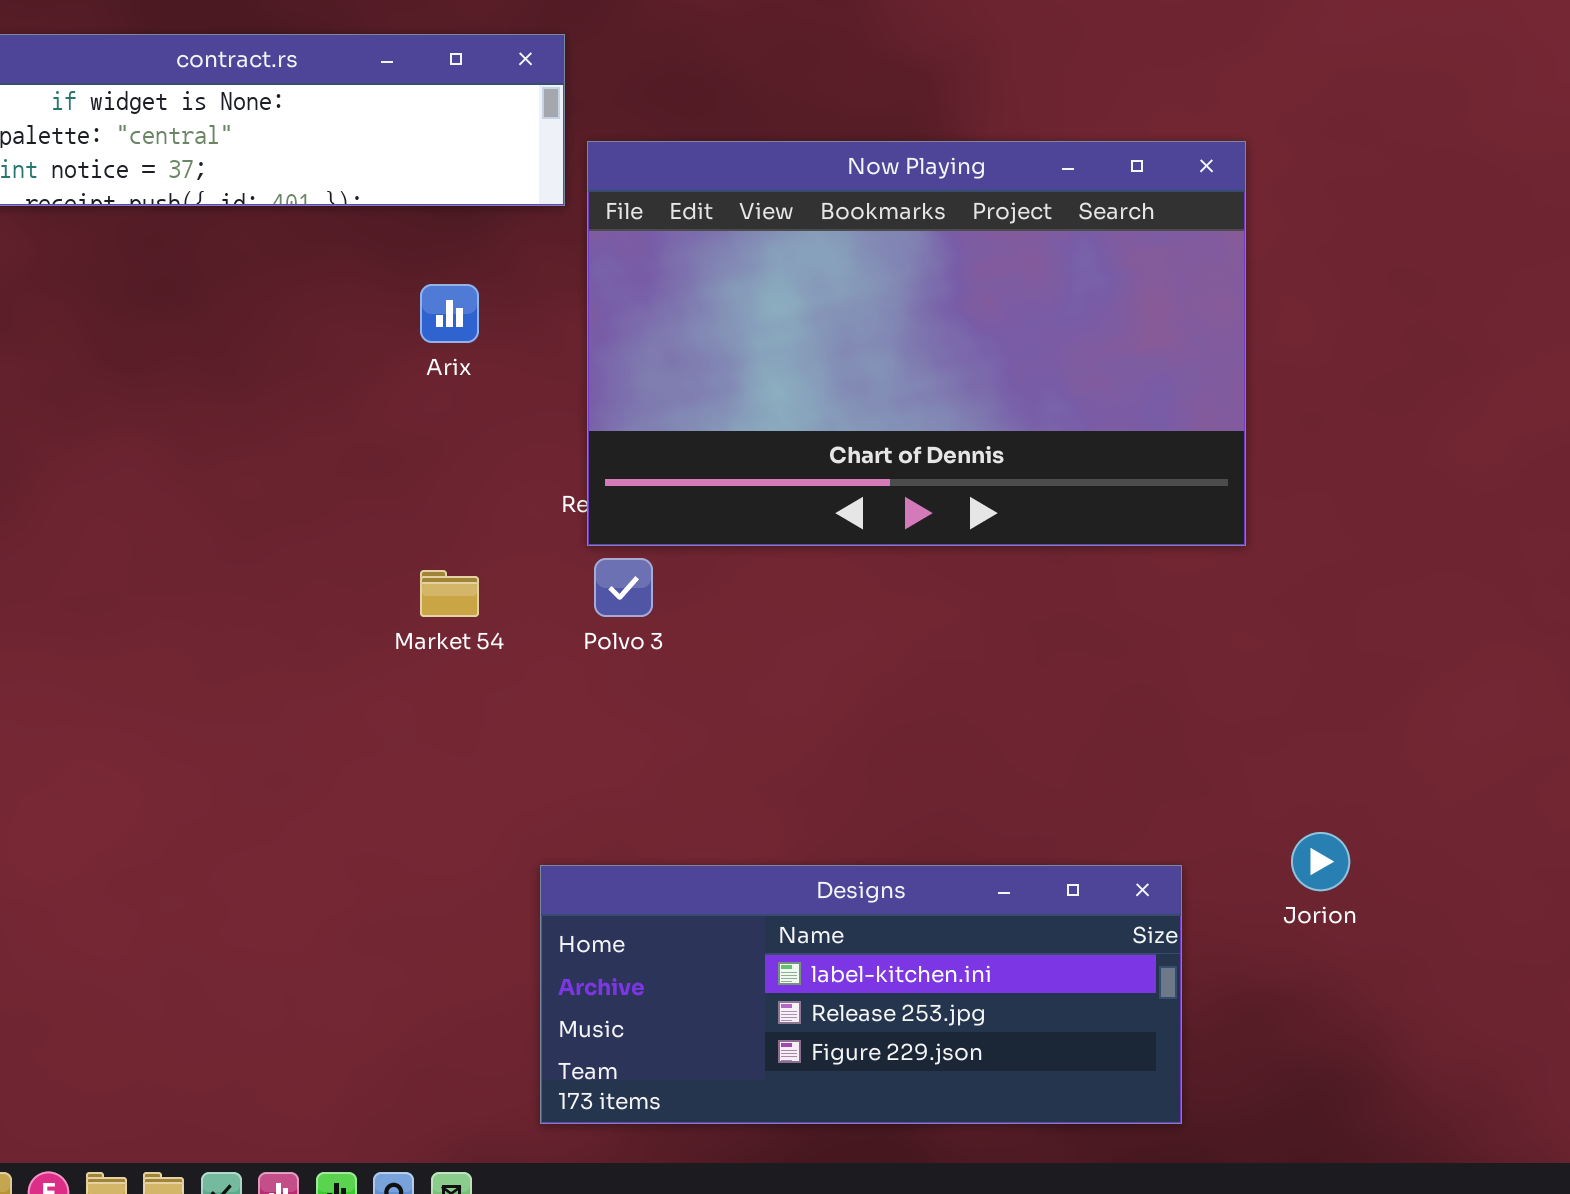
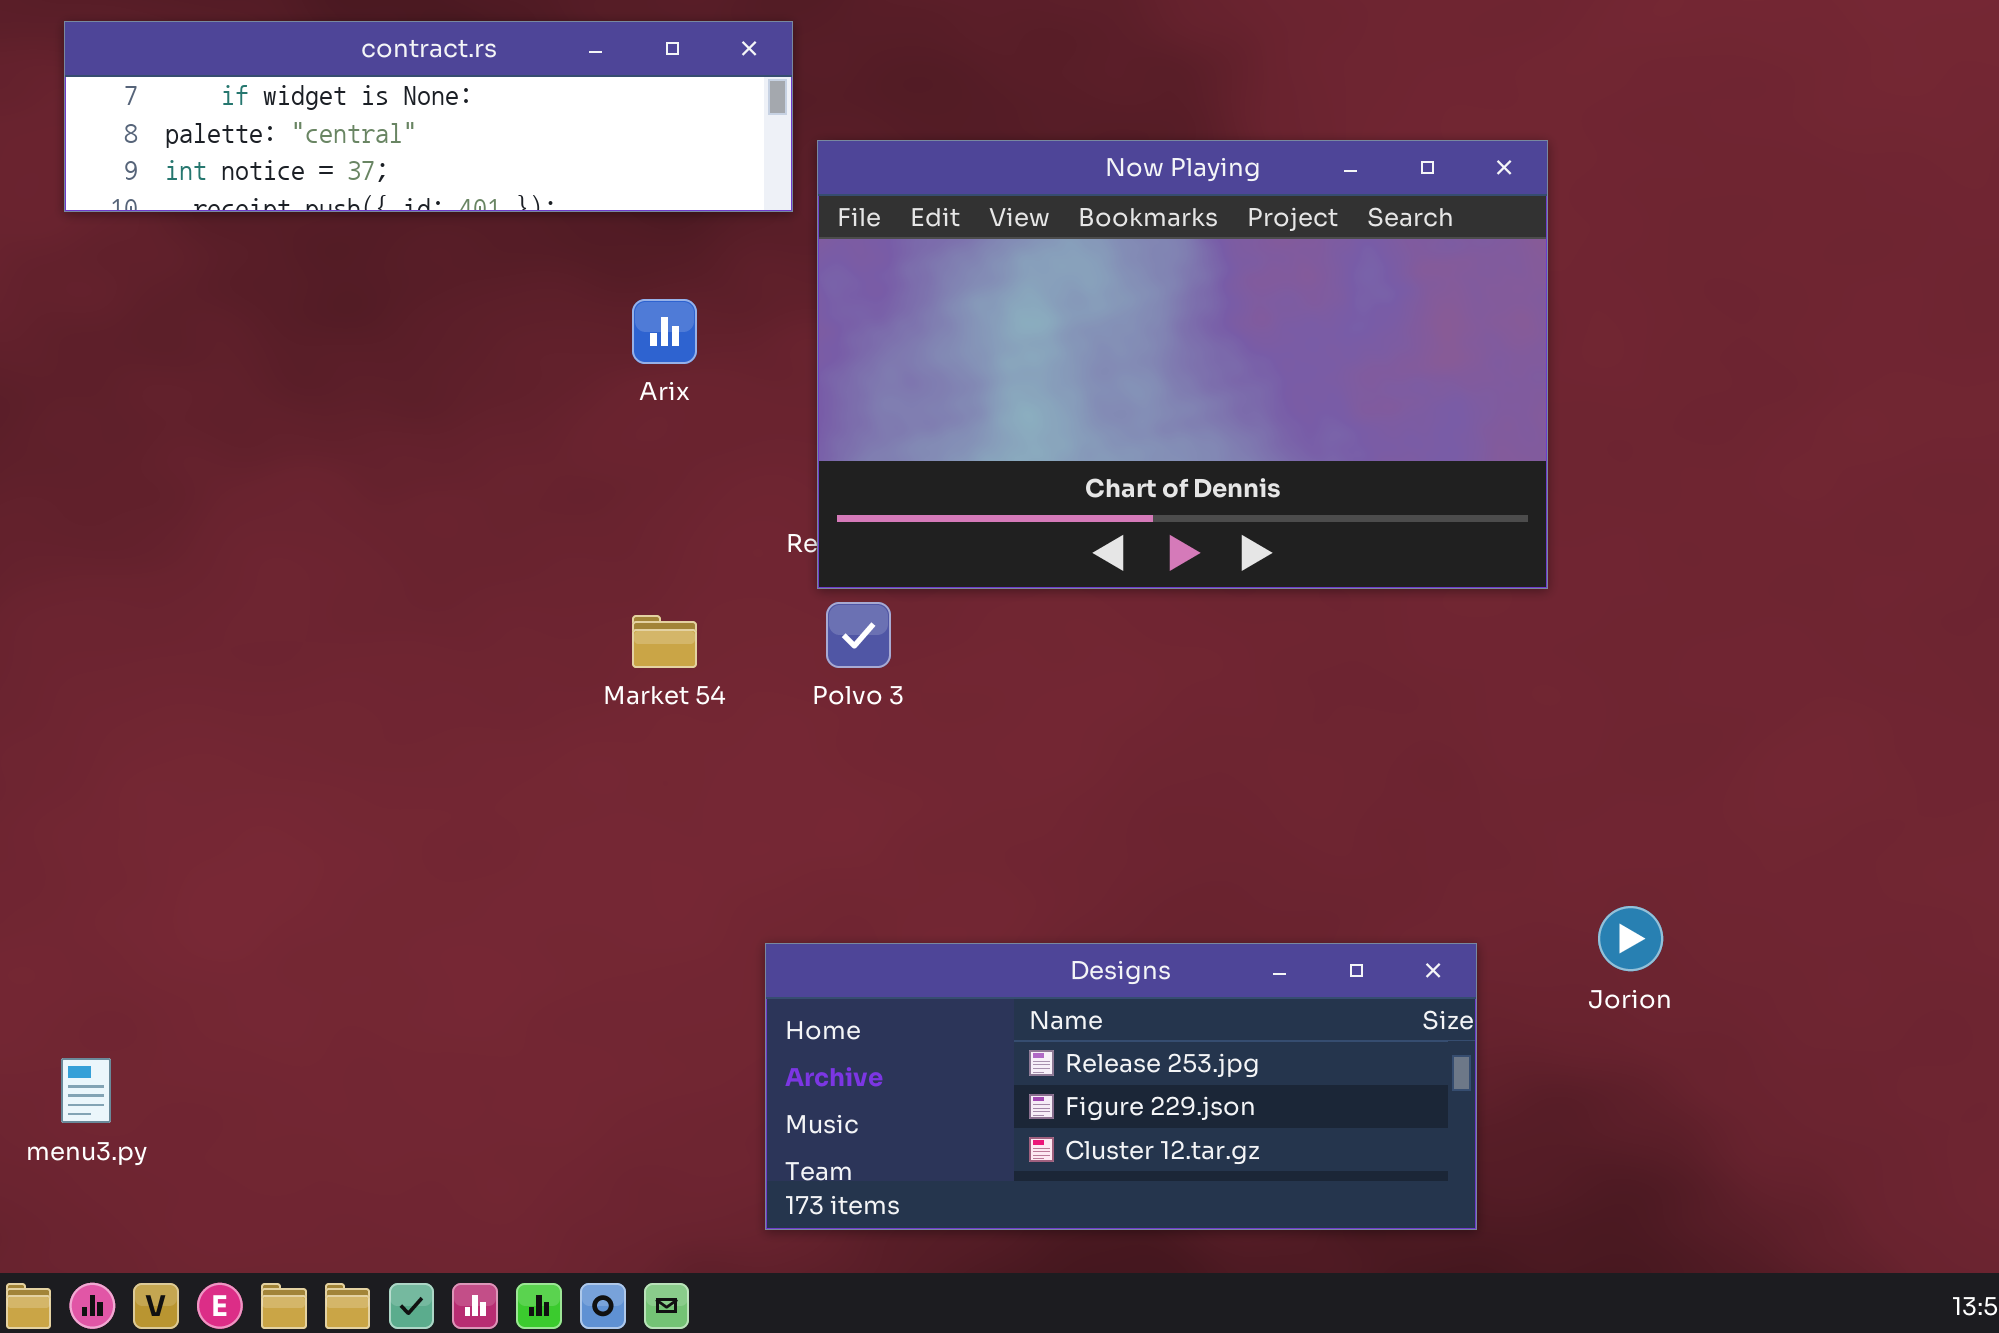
Designs: [540,865,1182,1124] -> [765,943,1477,1230], scrolled down 1 row

